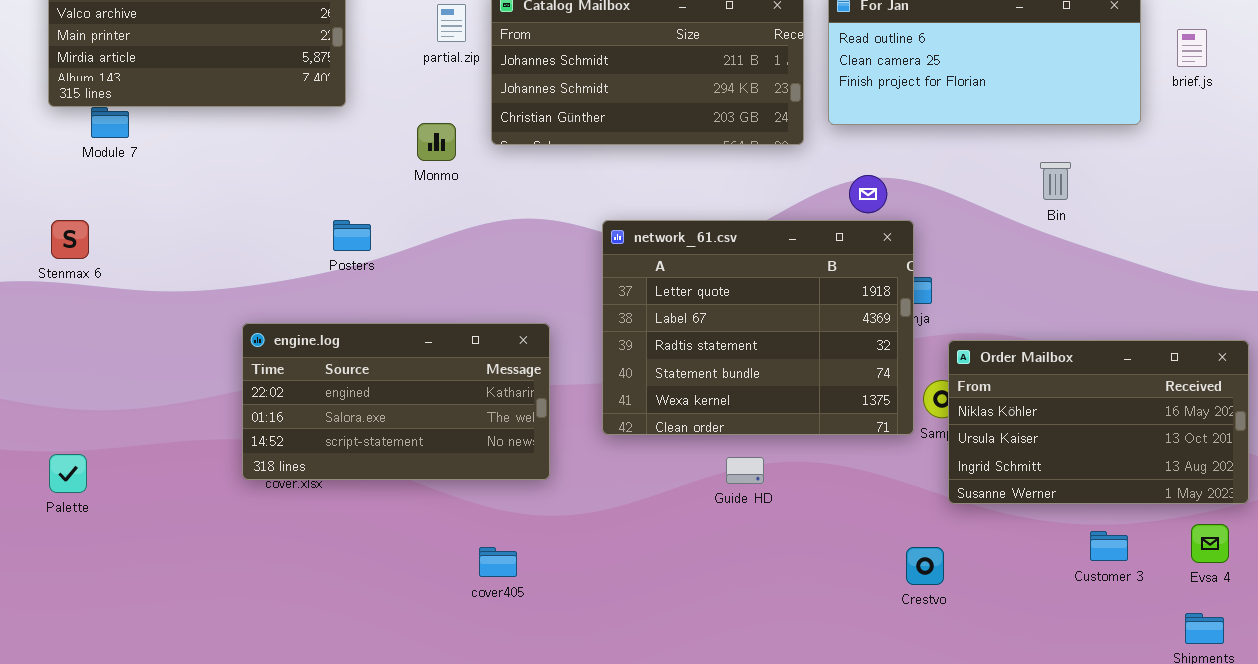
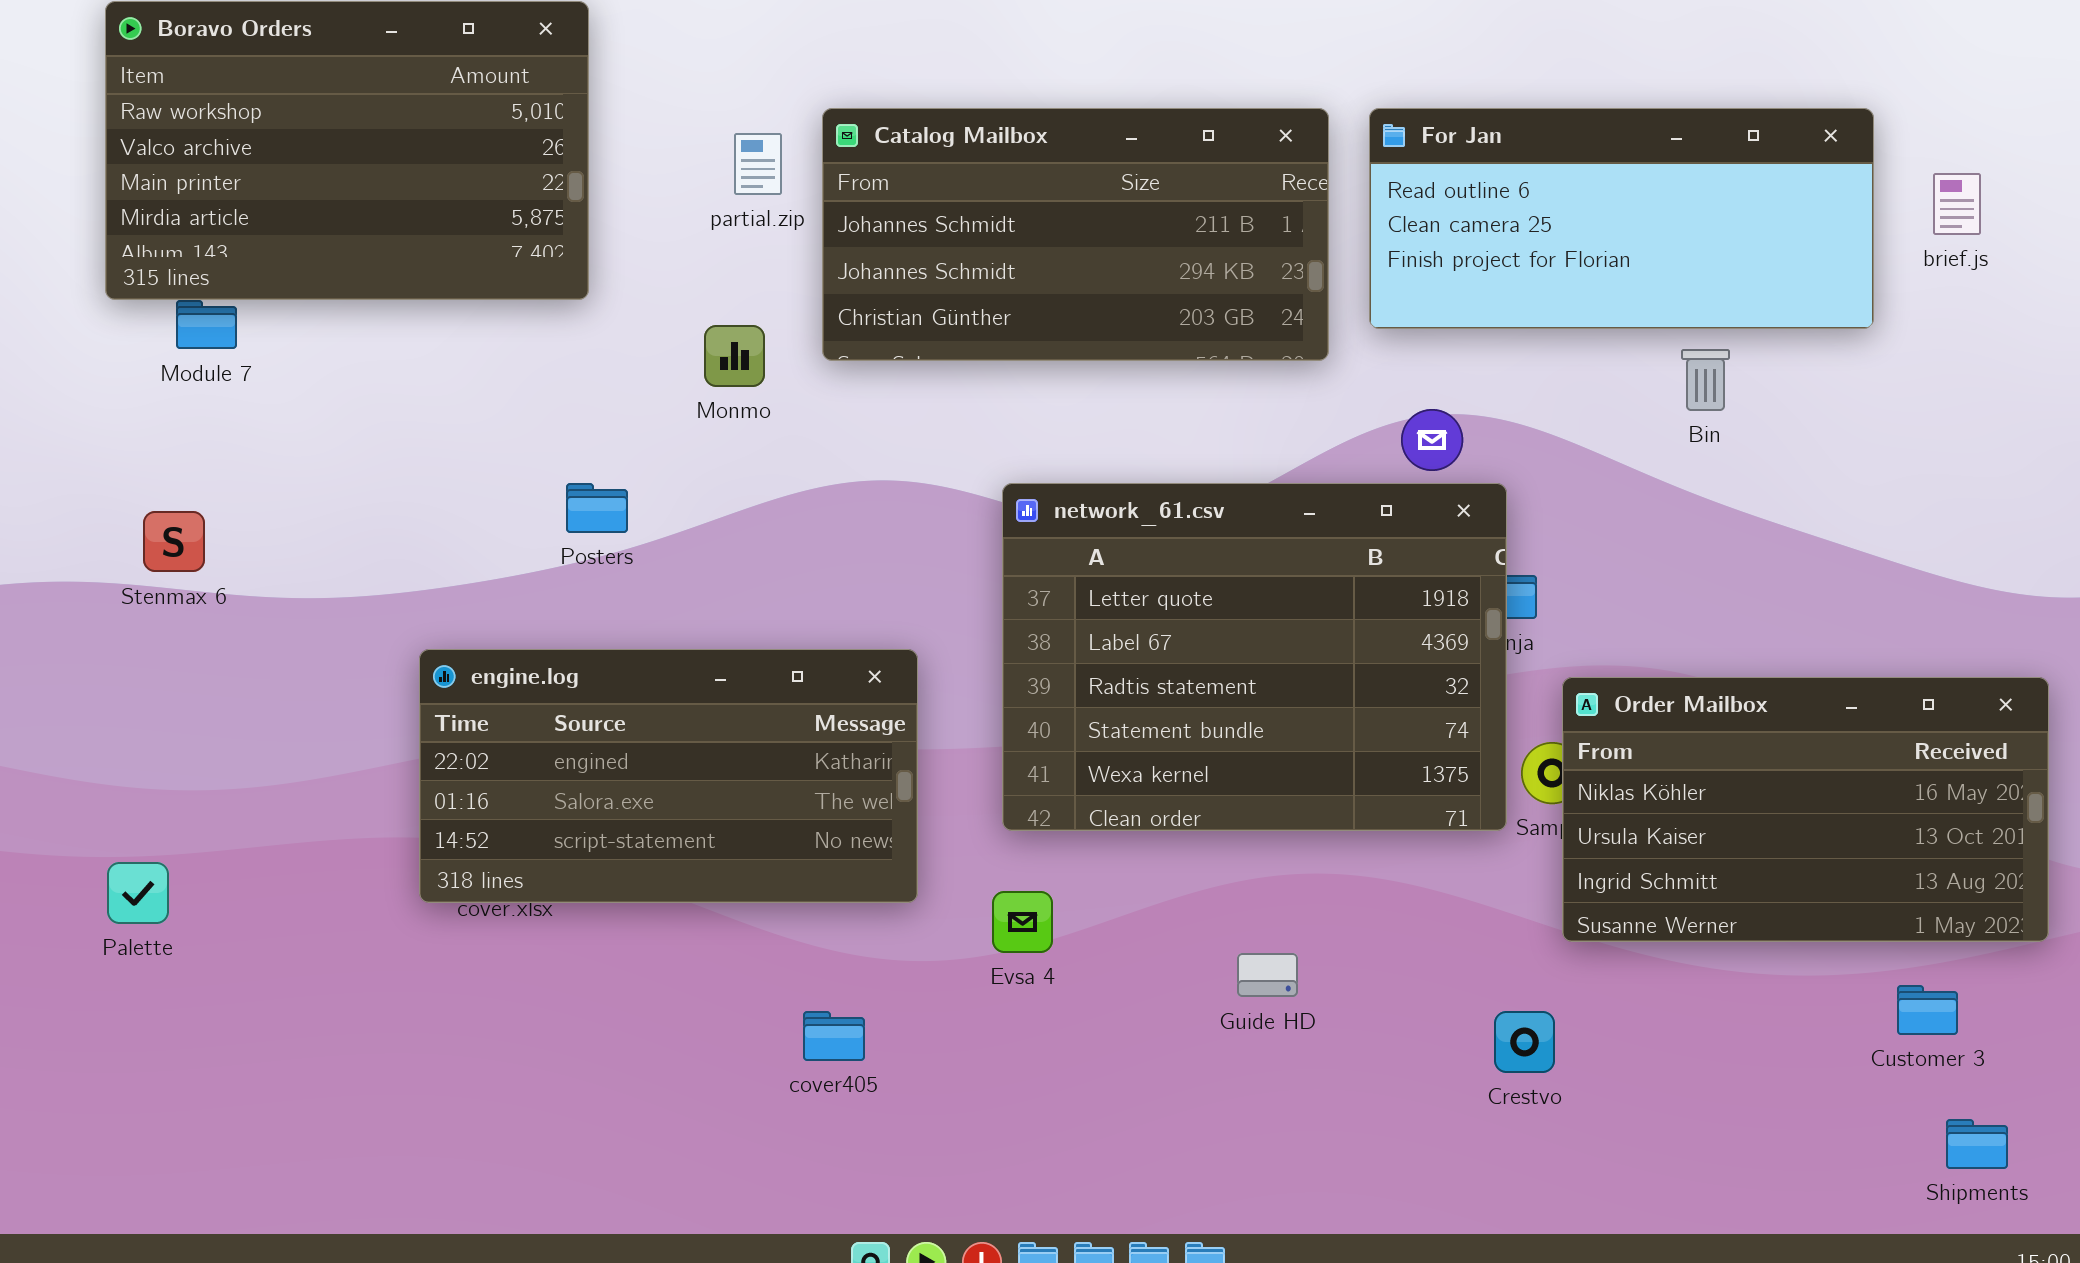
Bin: [1040,162,1071,200] -> [1681,349,1730,411], moved
Stenmax 6: [51,220,89,259] -> [143,511,205,572], moved
Guide HD: [726,457,764,484] -> [1237,953,1298,997], moved
Evsa 4: [1191,524,1229,563] -> [992,891,1053,953], moved
Customer 3: [1090,531,1128,561] -> [1897,985,1958,1035], moved

